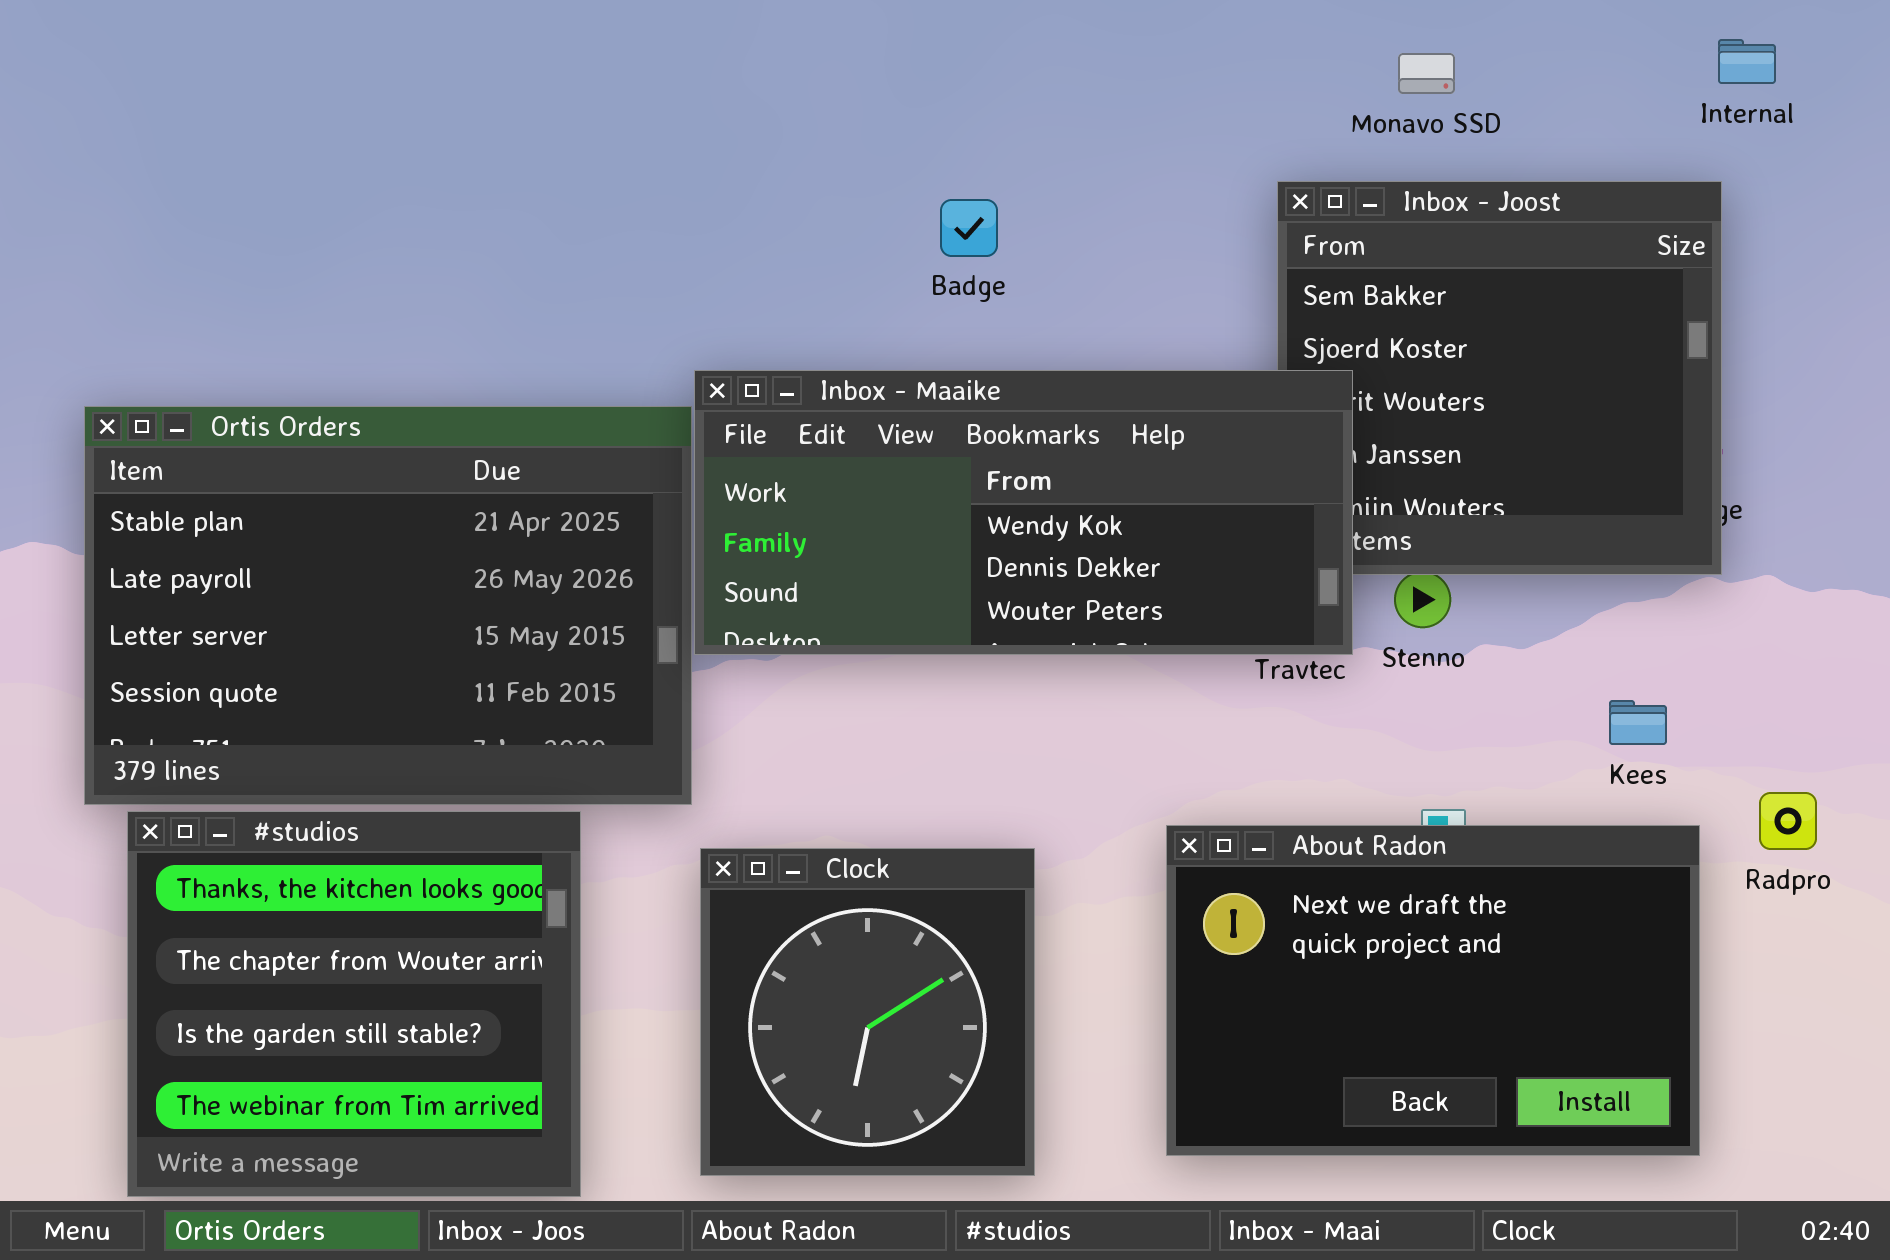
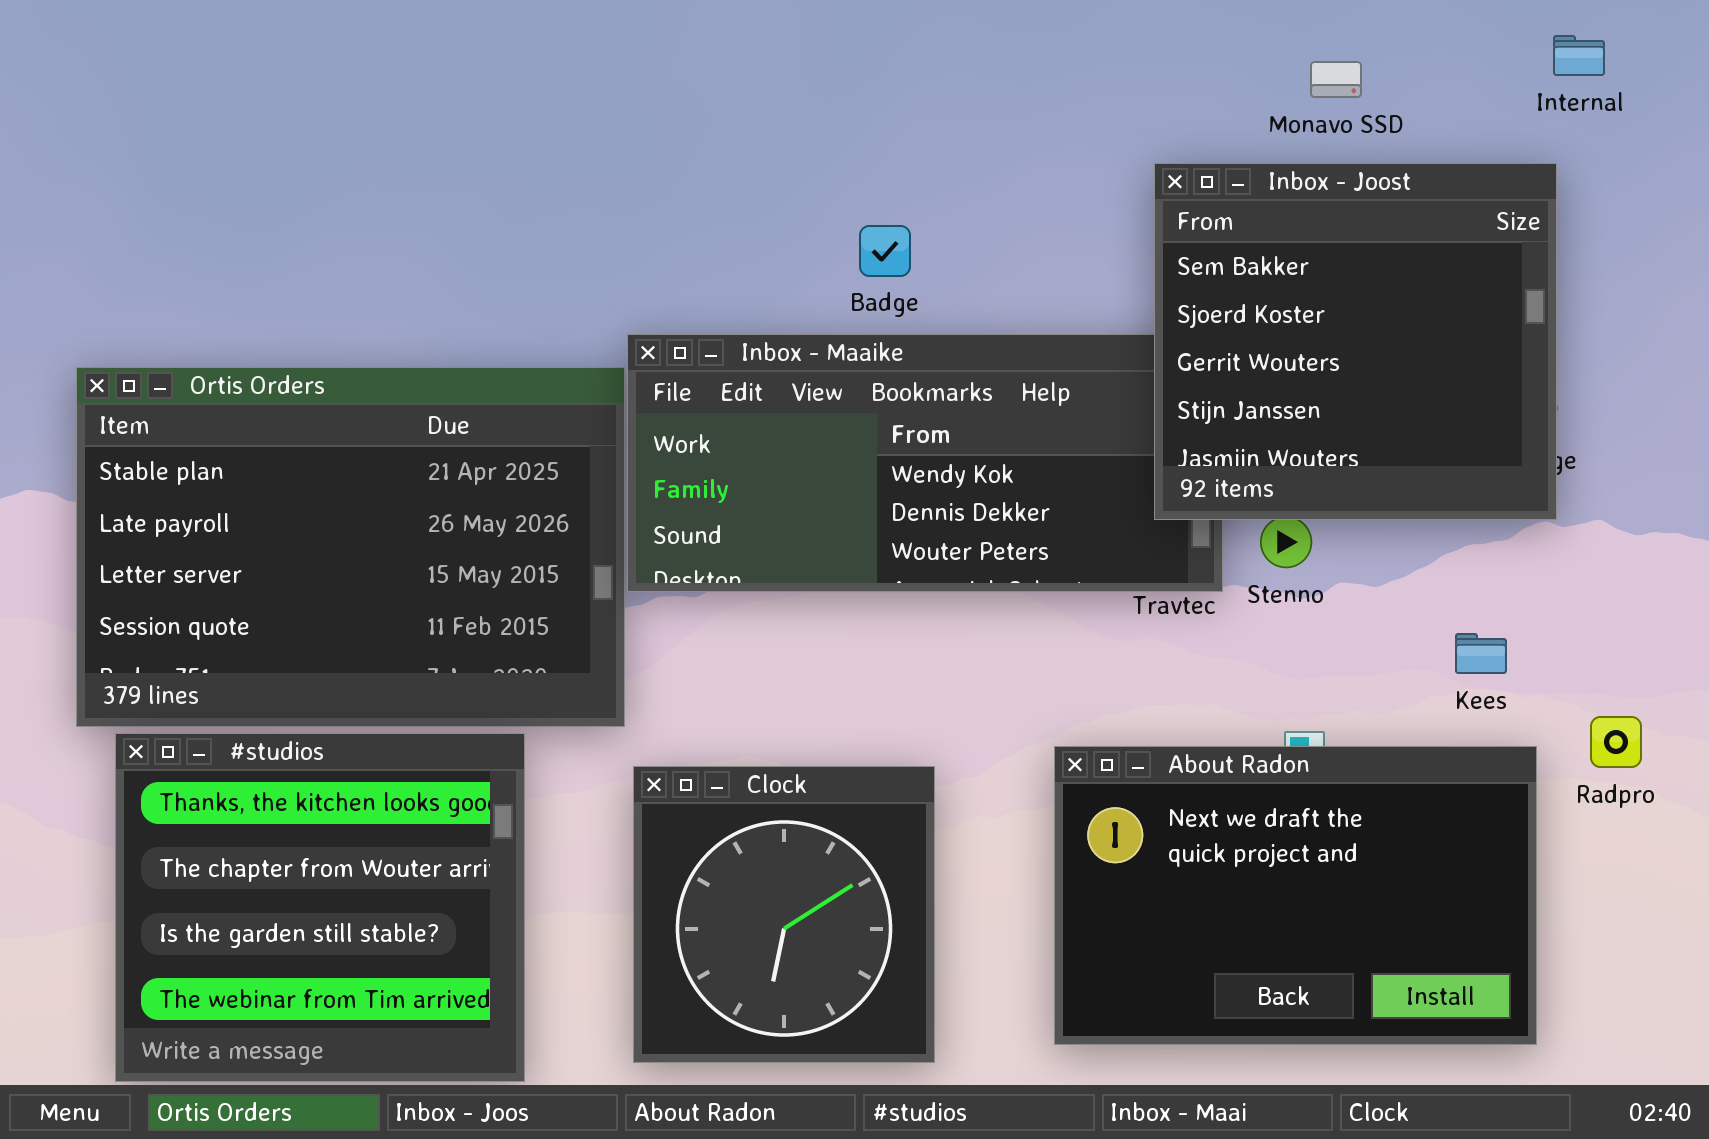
Monavo SSD: [1398,53,1455,94] -> [1310,61,1362,98], moved
Inbox - Joost: [1277,181,1722,575] -> [1154,163,1557,520], raised
Badge: [940,199,998,257] -> [859,225,911,277], moved

